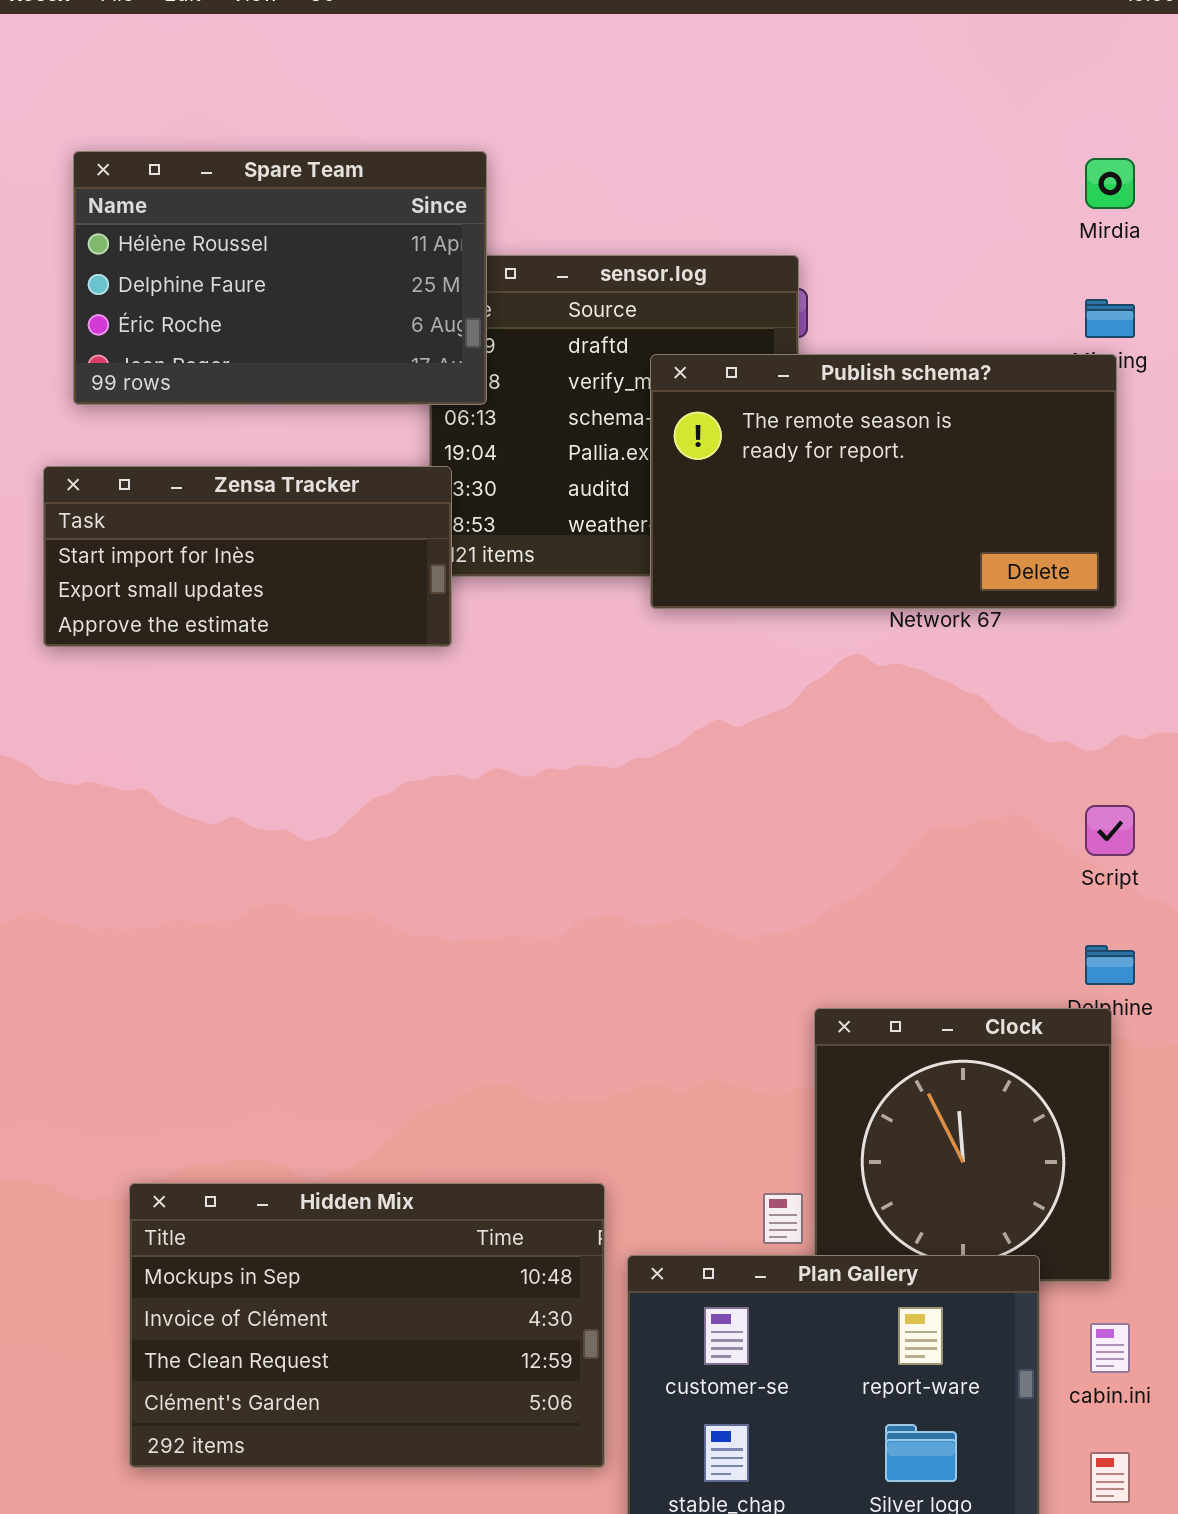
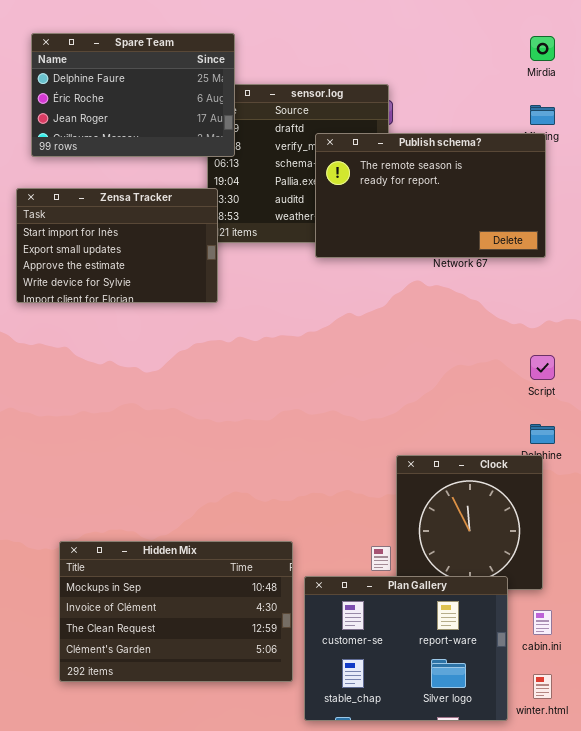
Spare Team: [73,151,487,405] -> [31,33,235,157], scrolled down 1 row
Zensa Tracker: [43,466,452,647] -> [16,188,218,303], resized

